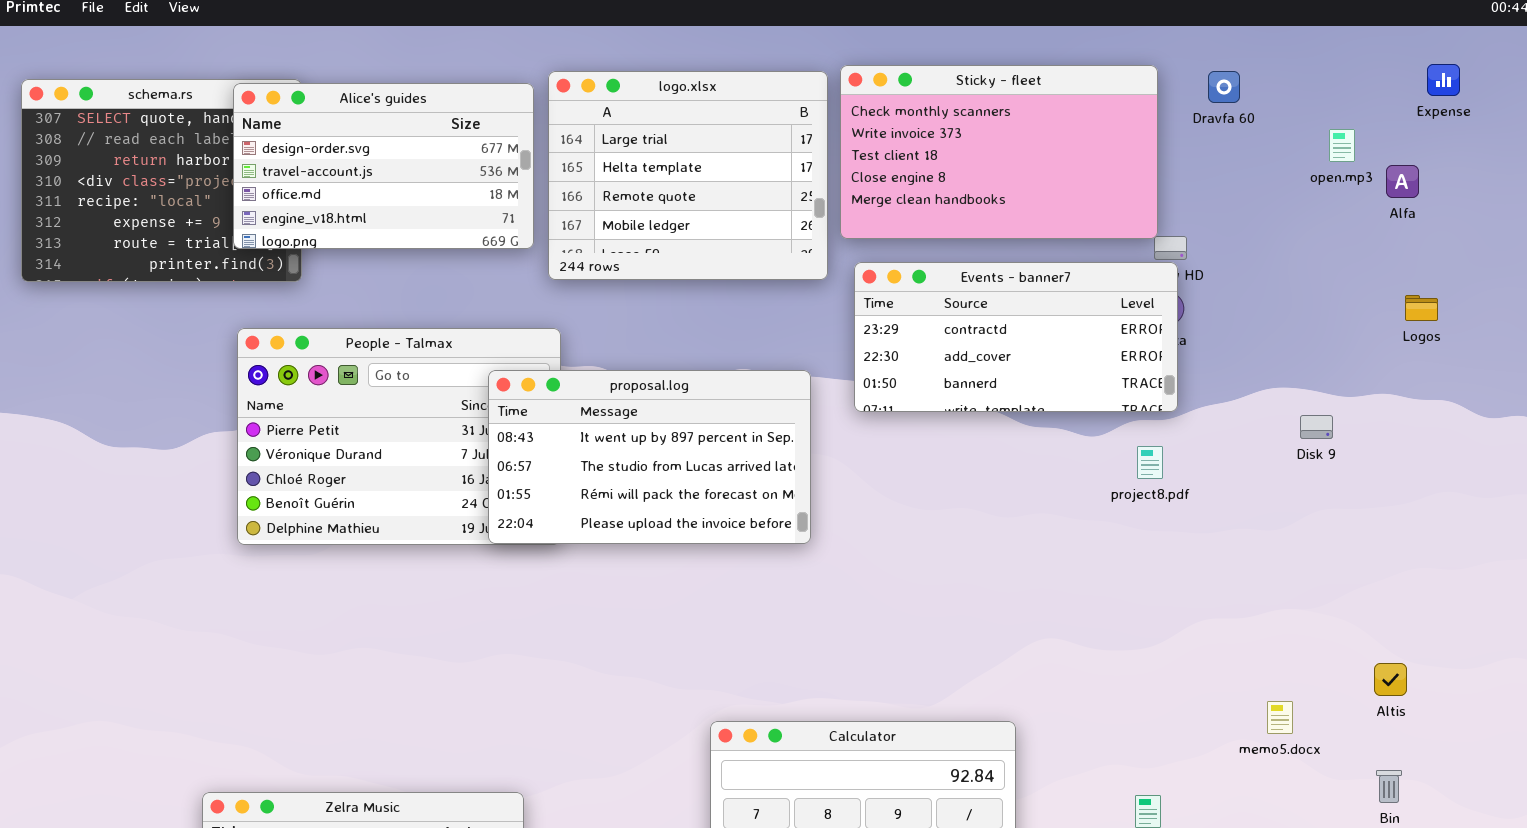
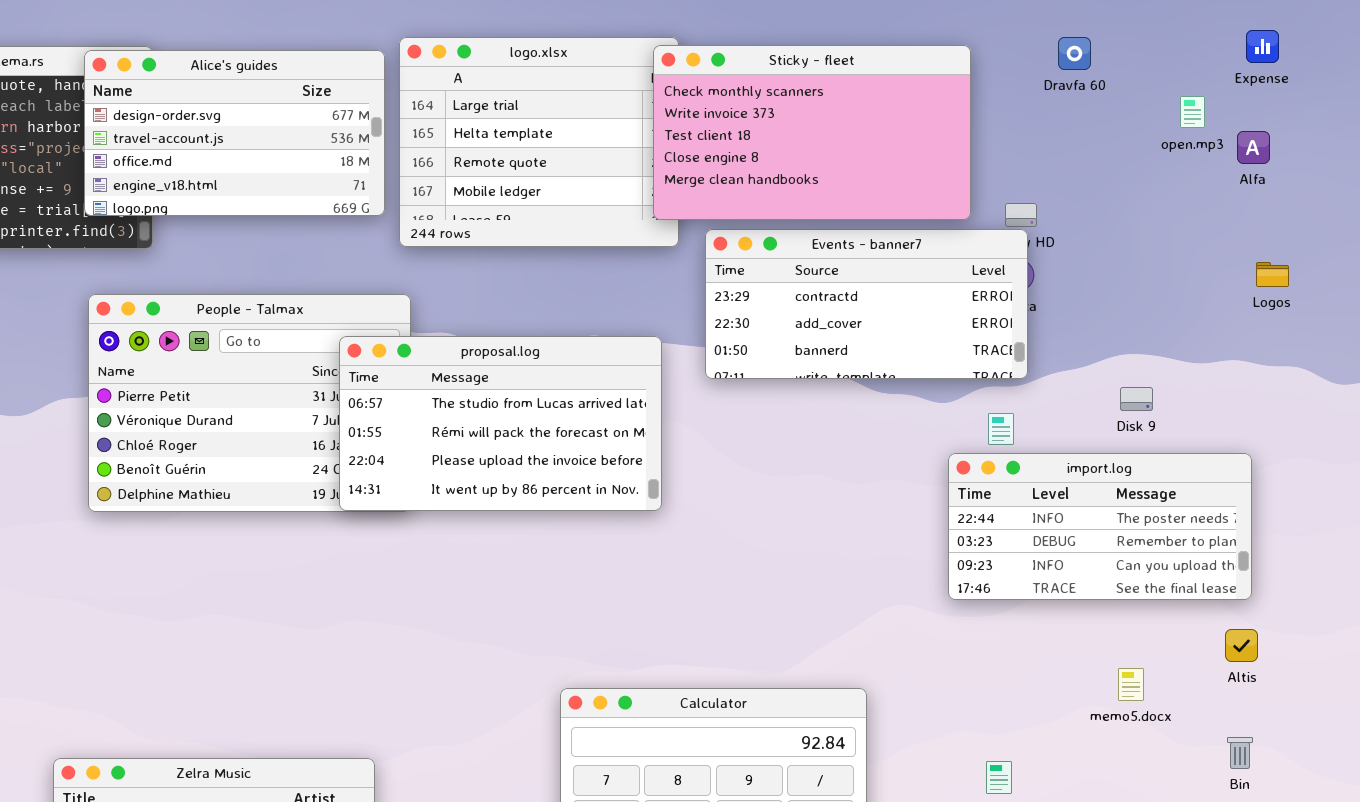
Expense: [1427,64,1460,96] -> [1246,30,1279,63], moved
Sticky - fleet: [840,65,1158,239] -> [653,45,971,220], moved
proposal.log: [488,370,811,544] -> [339,336,662,511], scrolled down 1 row
Disk 9: [1300,415,1333,439] -> [1120,387,1153,411], moved
import.log: none -> [948,453,1252,600], opened

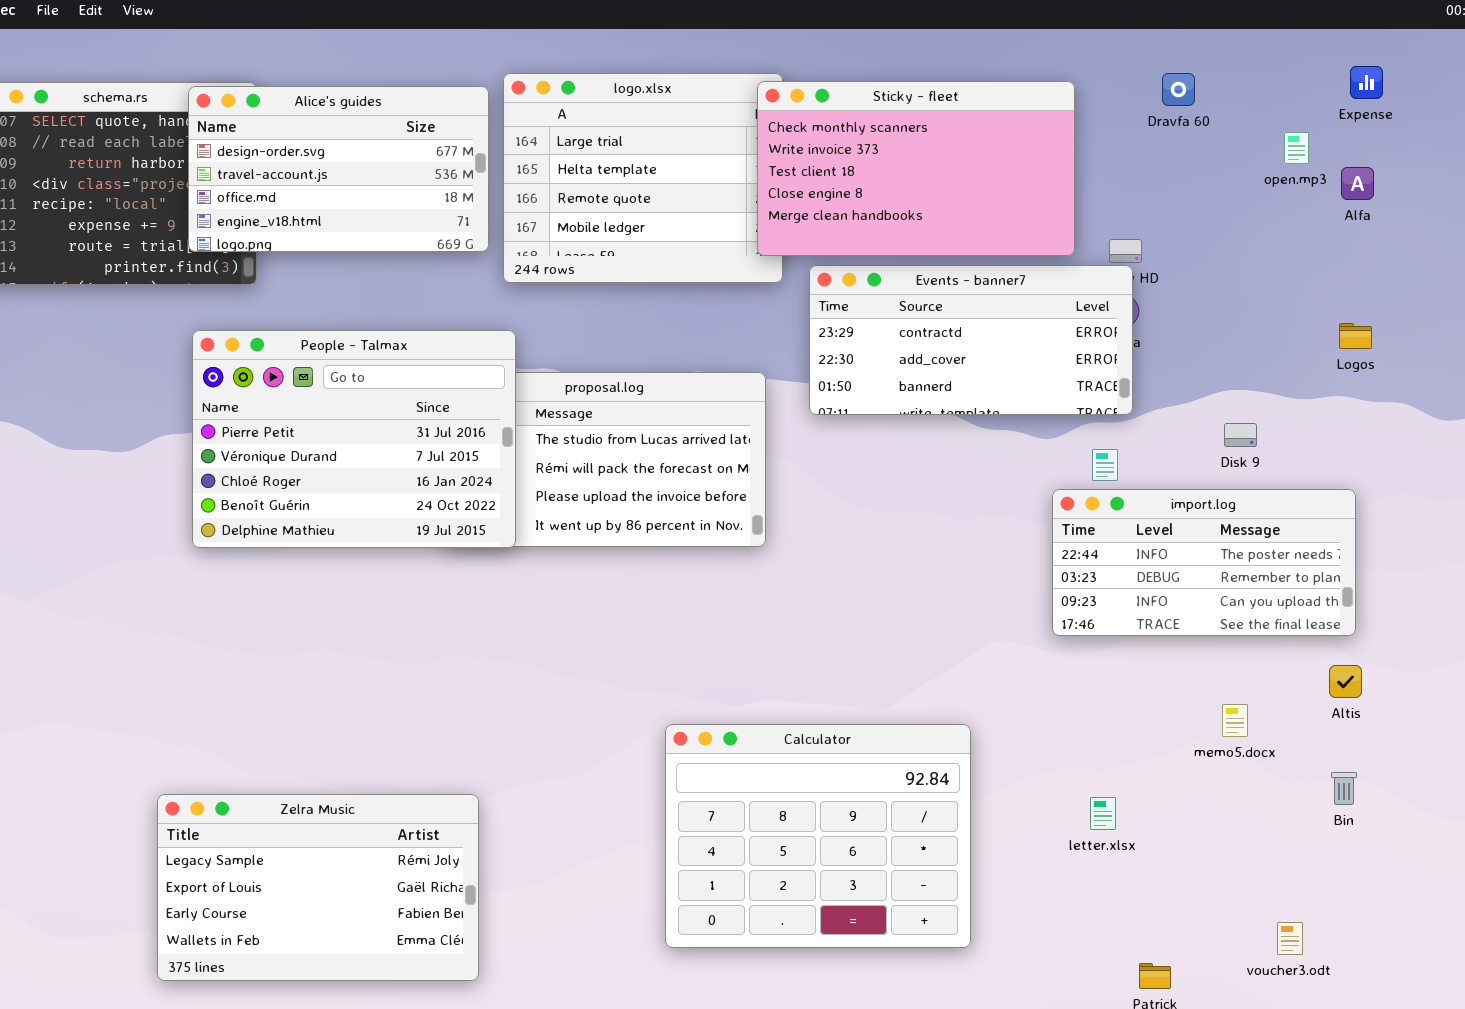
Logos: [1256,262,1289,287] -> [1339,323,1372,349], moved
People - Talmax: [88,294,411,512] -> [192,330,516,548], raised

